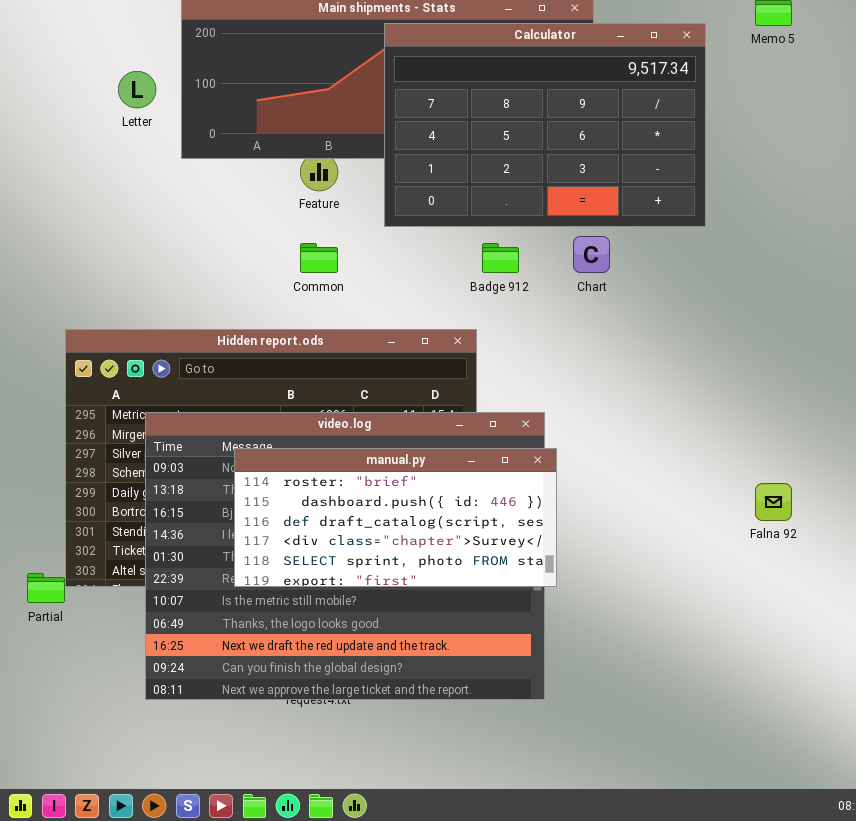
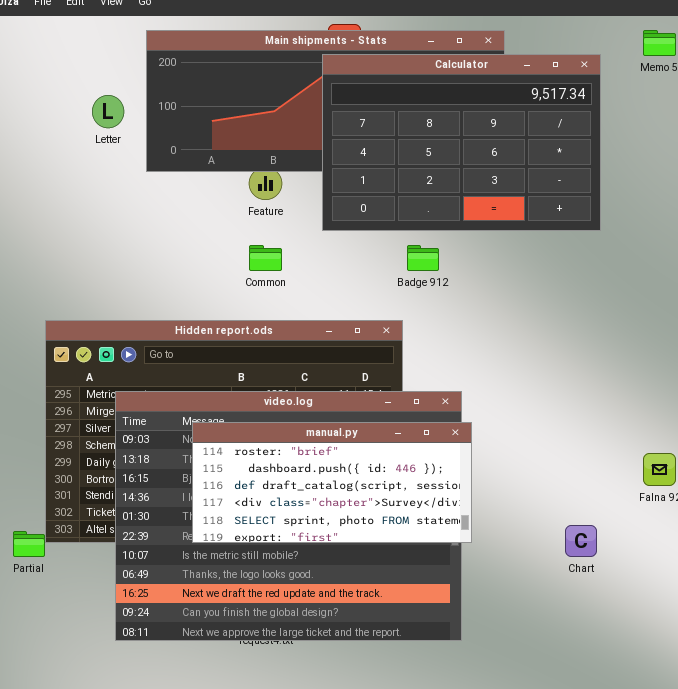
Chart: [573,236,610,273] -> [565,525,597,557], moved

